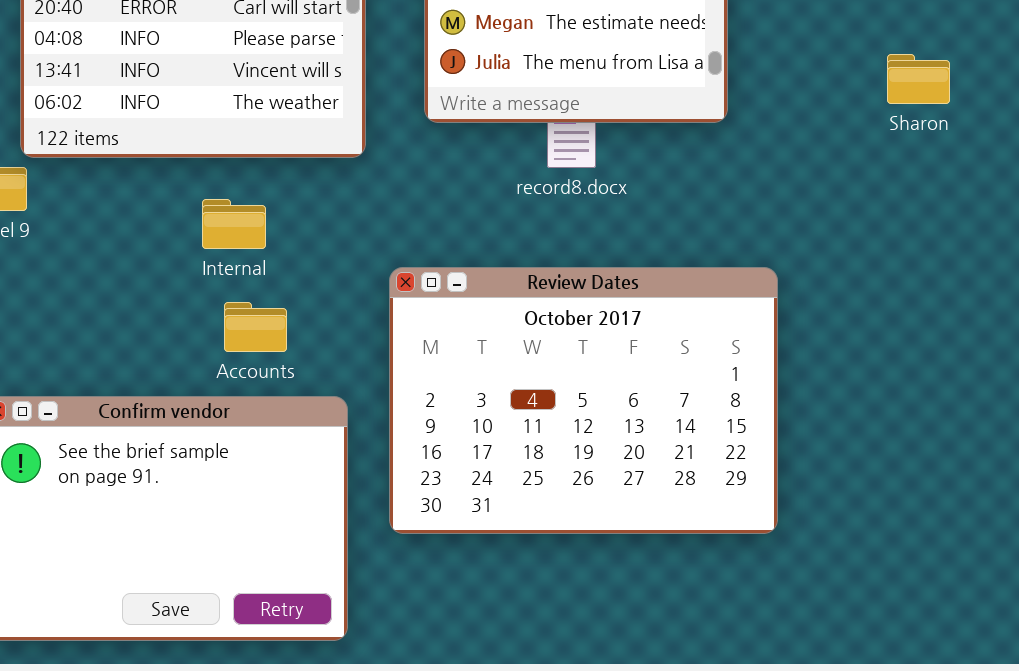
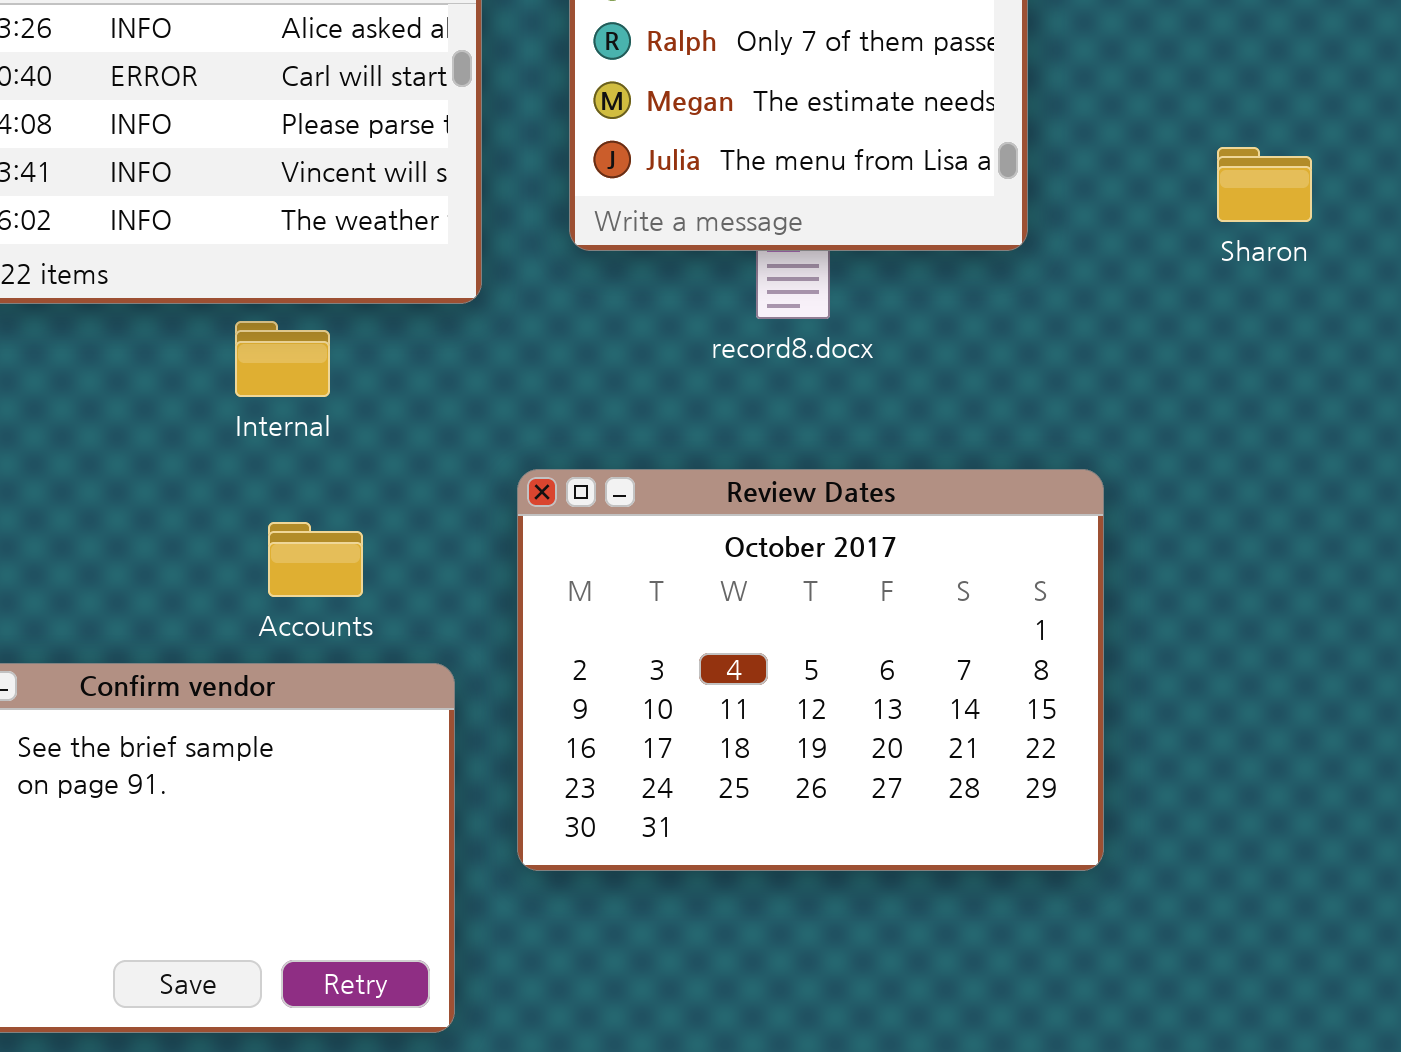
Sharon: [887,54,950,104] -> [1217,147,1312,222], moved
Internal: [202,199,266,249] -> [235,321,330,397], moved

